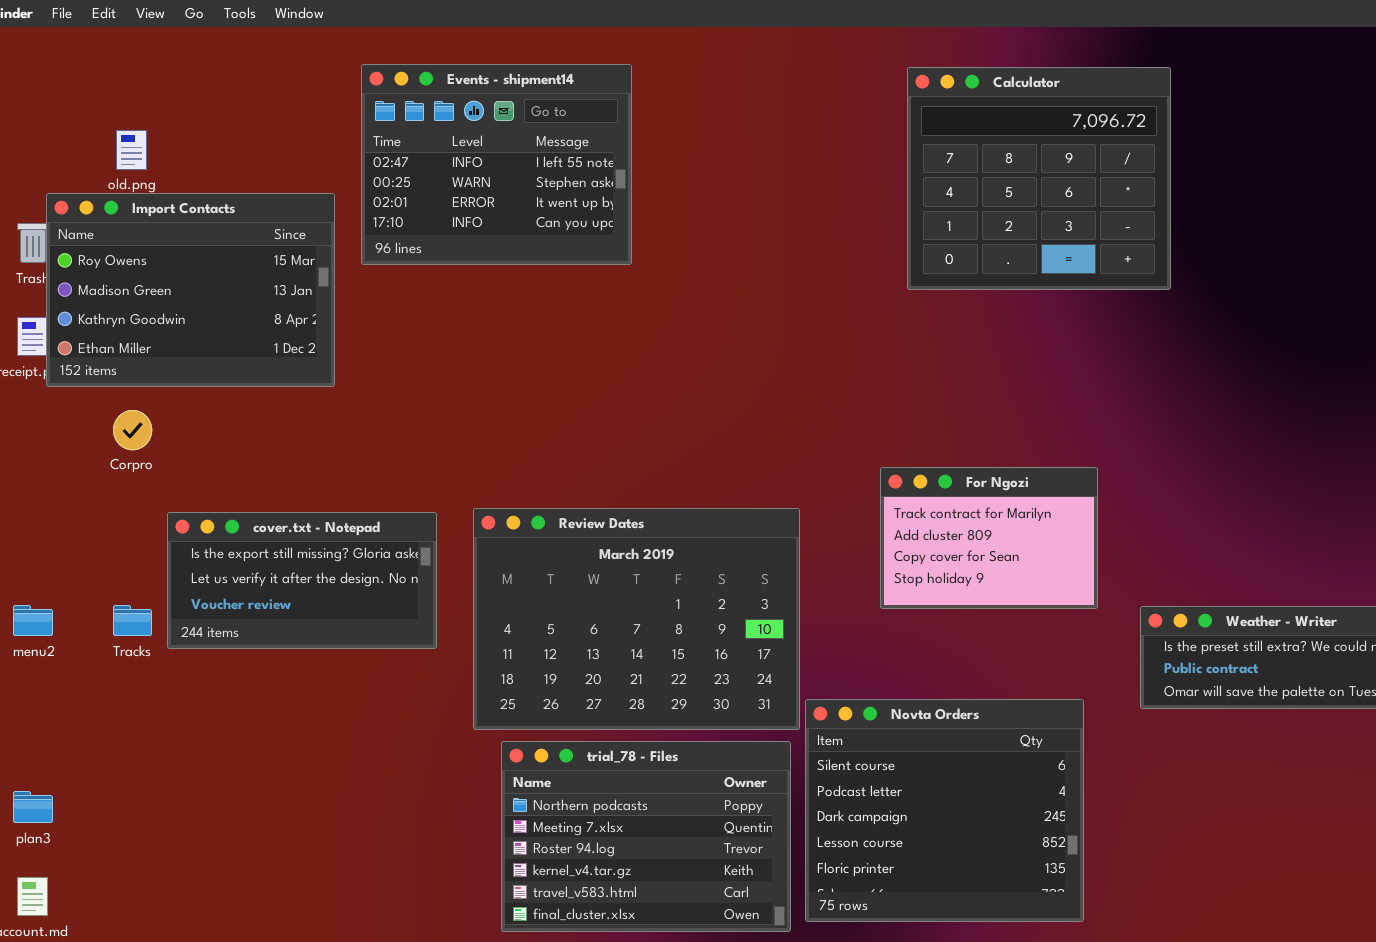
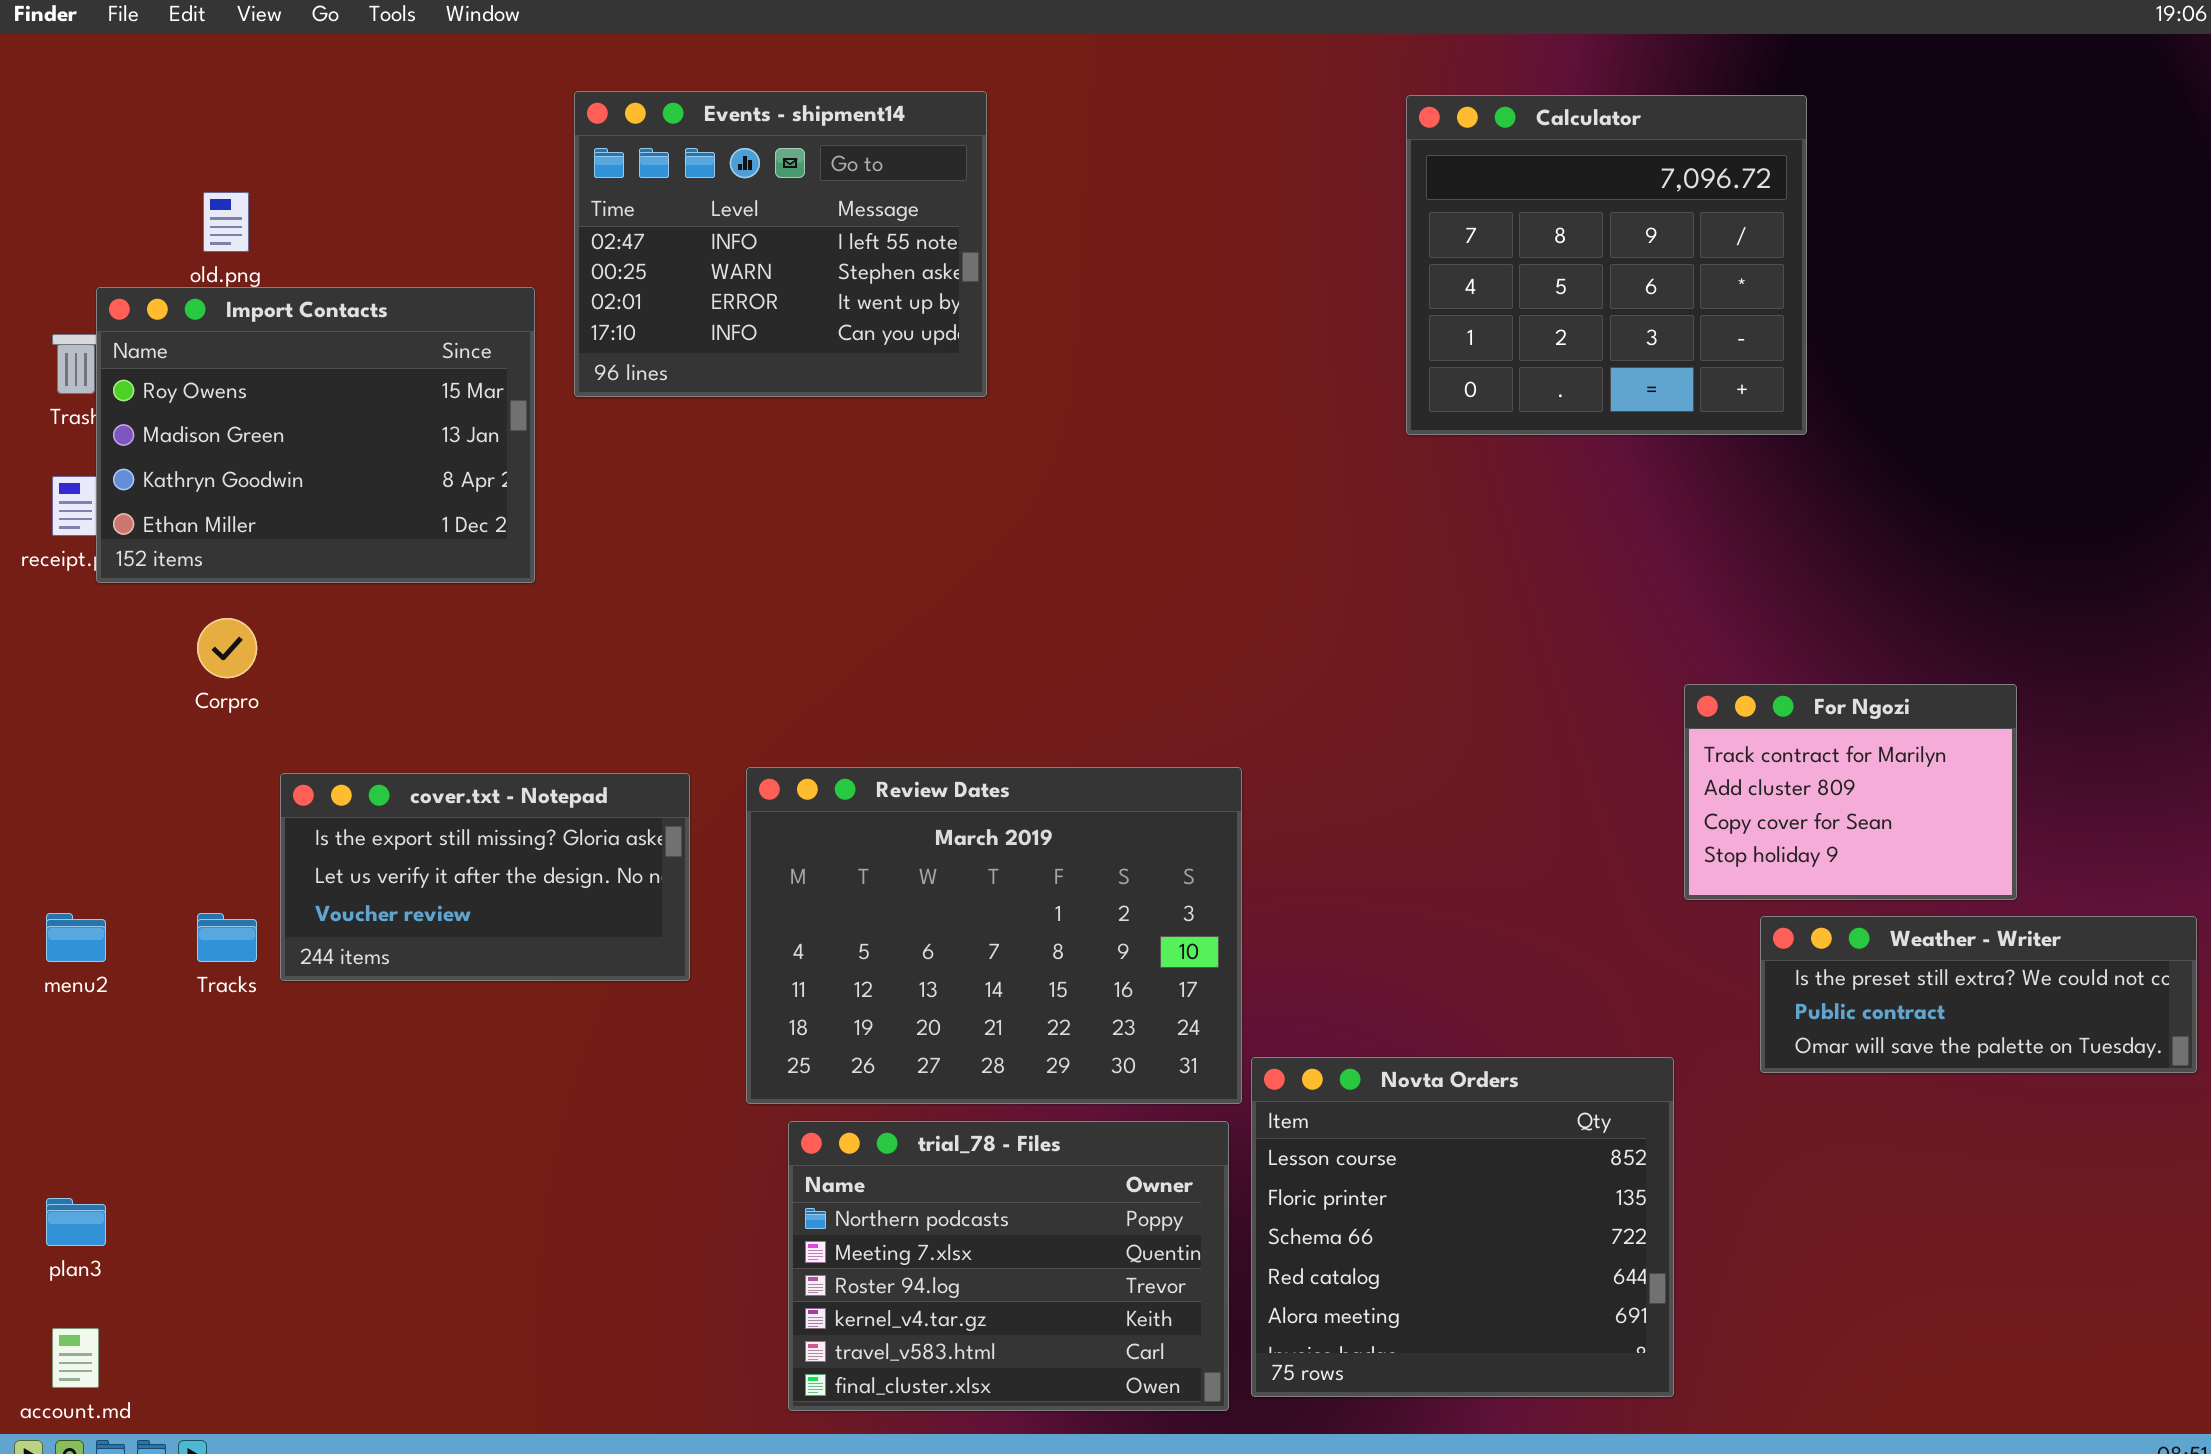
For Ngozi: [880,467,1098,609] -> [1684,684,2017,900], moved
Novta Orders: [805,699,1084,922] -> [1251,1057,1674,1397], scrolled down 3 rows

